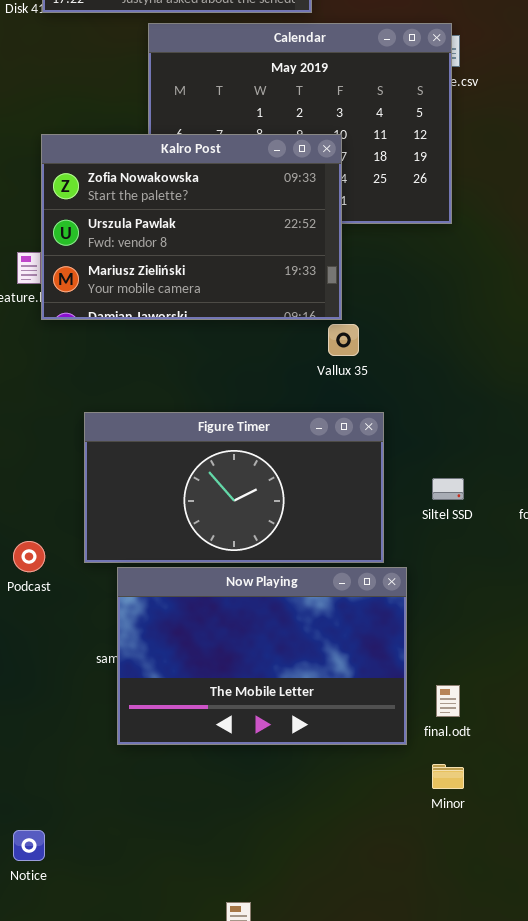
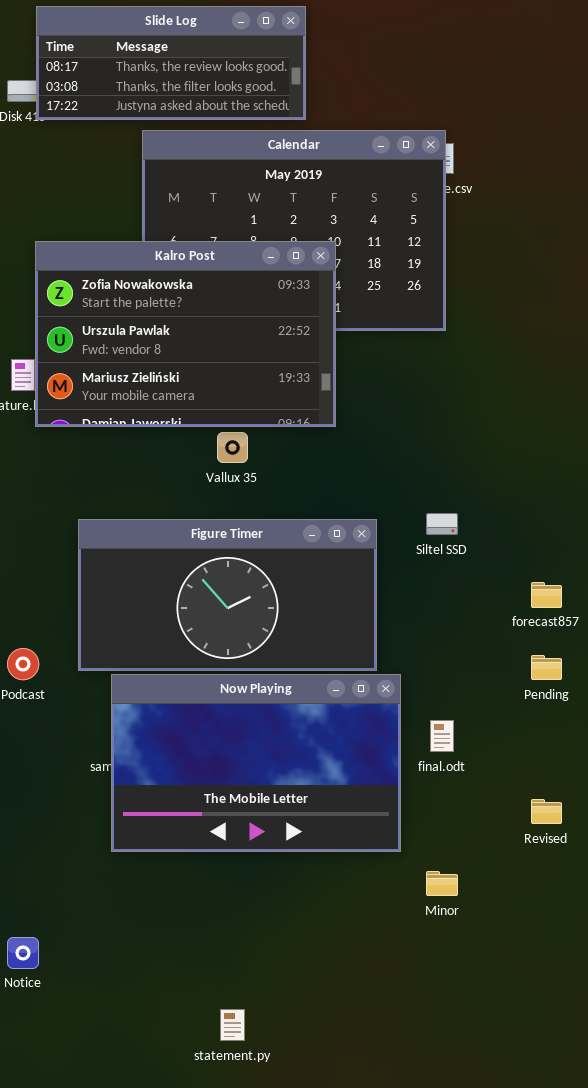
Vallux 35: [328,324,359,356] -> [217,432,248,463], moved
Siltel SSD: [432,478,464,500] -> [426,513,458,535], moved
final.odt: [436,685,460,717] -> [430,720,454,752], moved

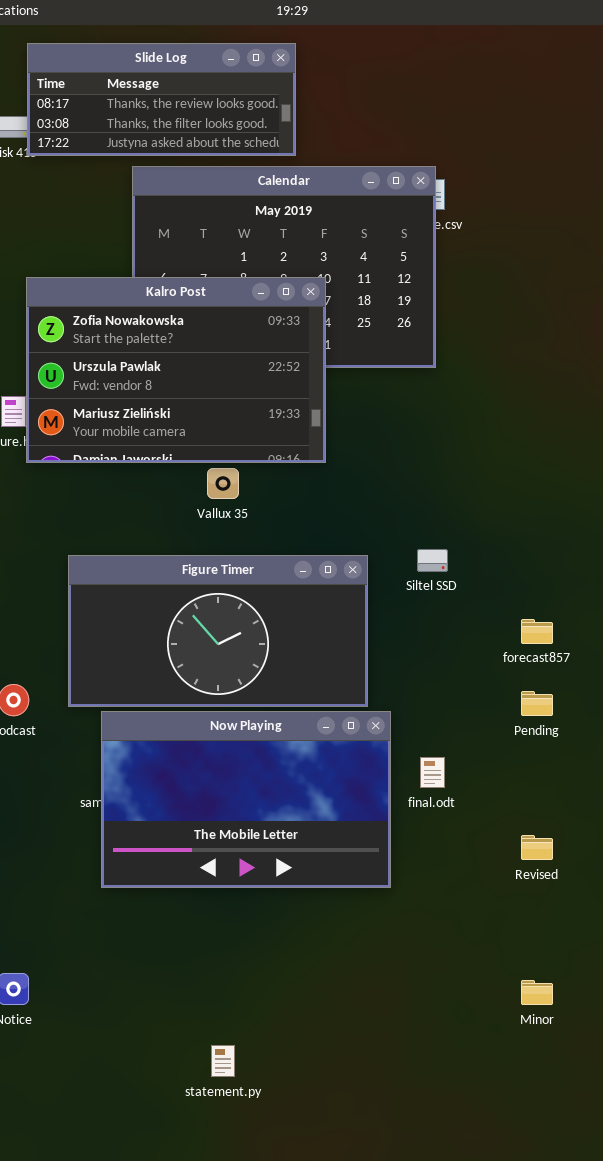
Minor: [426,871,458,896] -> [521,980,553,1005], moved

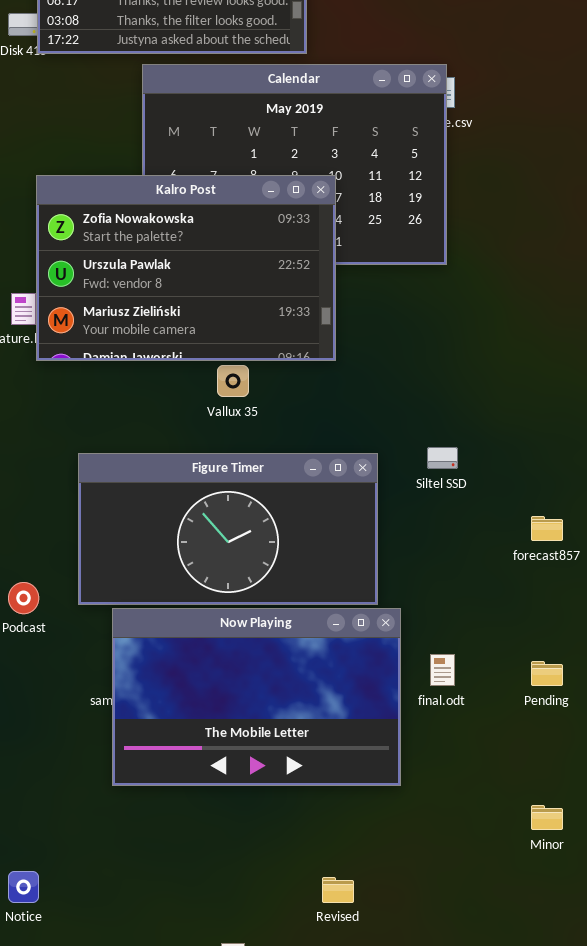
Pending: [521,691,553,716] -> [531,661,563,686], moved
Revised: [521,835,553,860] -> [322,877,354,903], moved
Minor: [521,980,553,1005] -> [531,805,563,830], moved

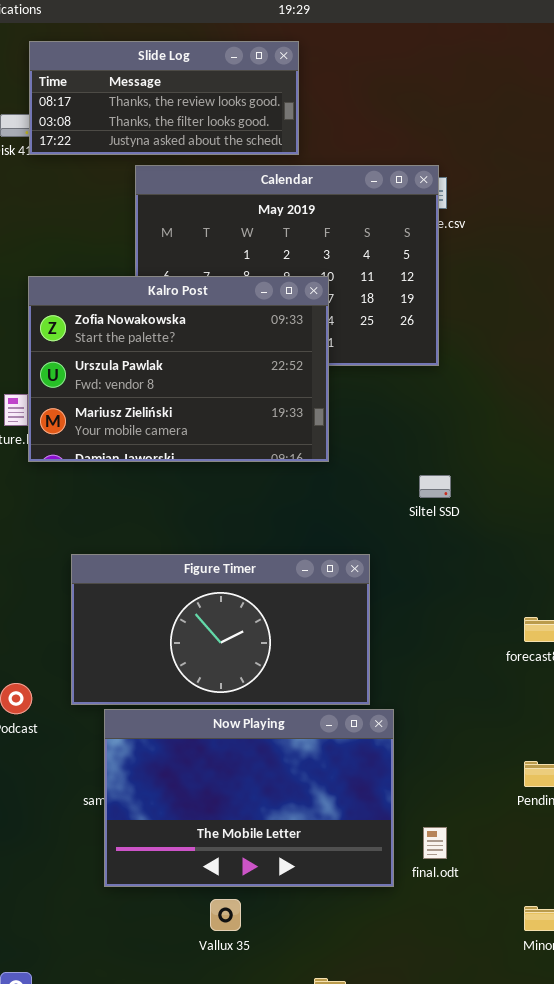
Vallux 35: [217,365,249,397] -> [210,899,241,931], moved
Siltel SSD: [427,447,458,469] -> [419,475,451,498], moved
final.odt: [430,654,455,686] -> [423,827,447,859], moved

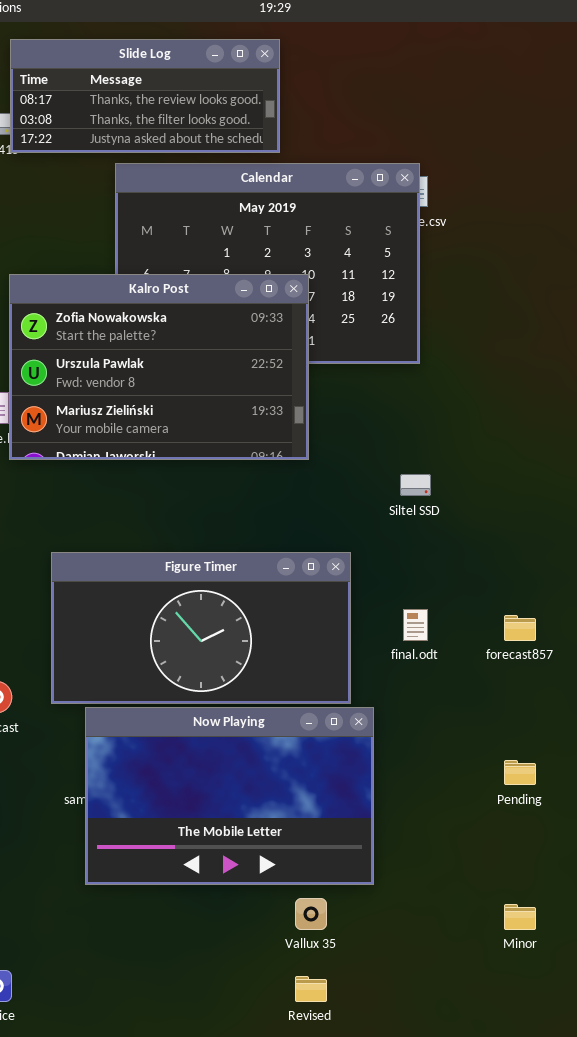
final.odt: [423,827,447,859] -> [403,609,428,641], moved
Vallux 35: [210,899,241,931] -> [295,898,327,930], moved

